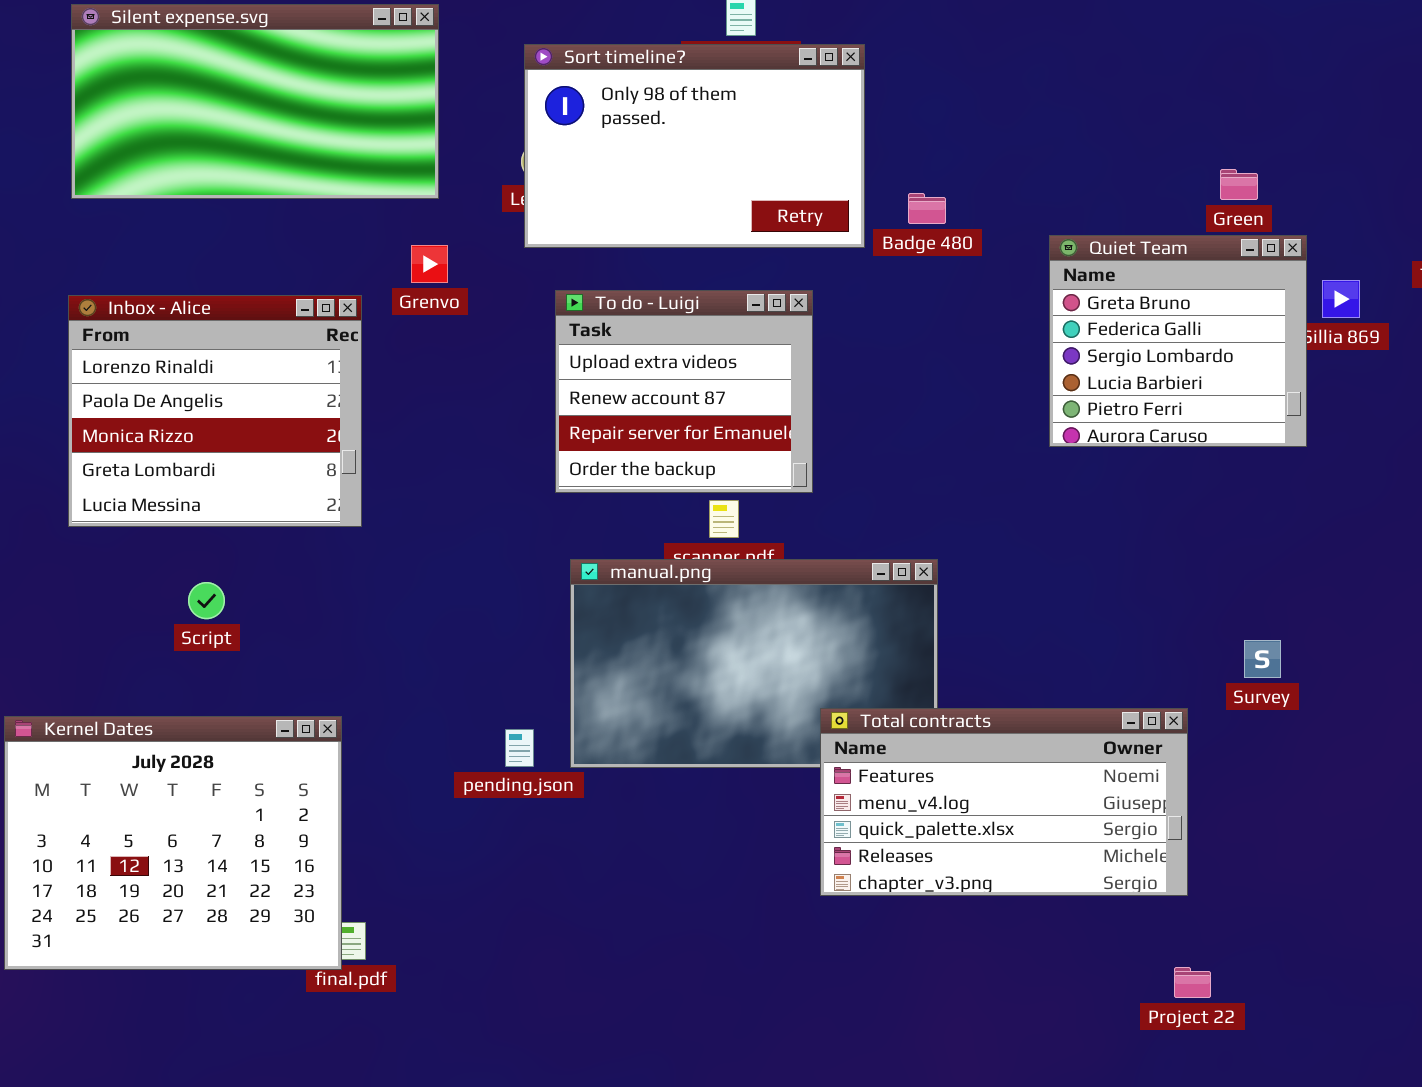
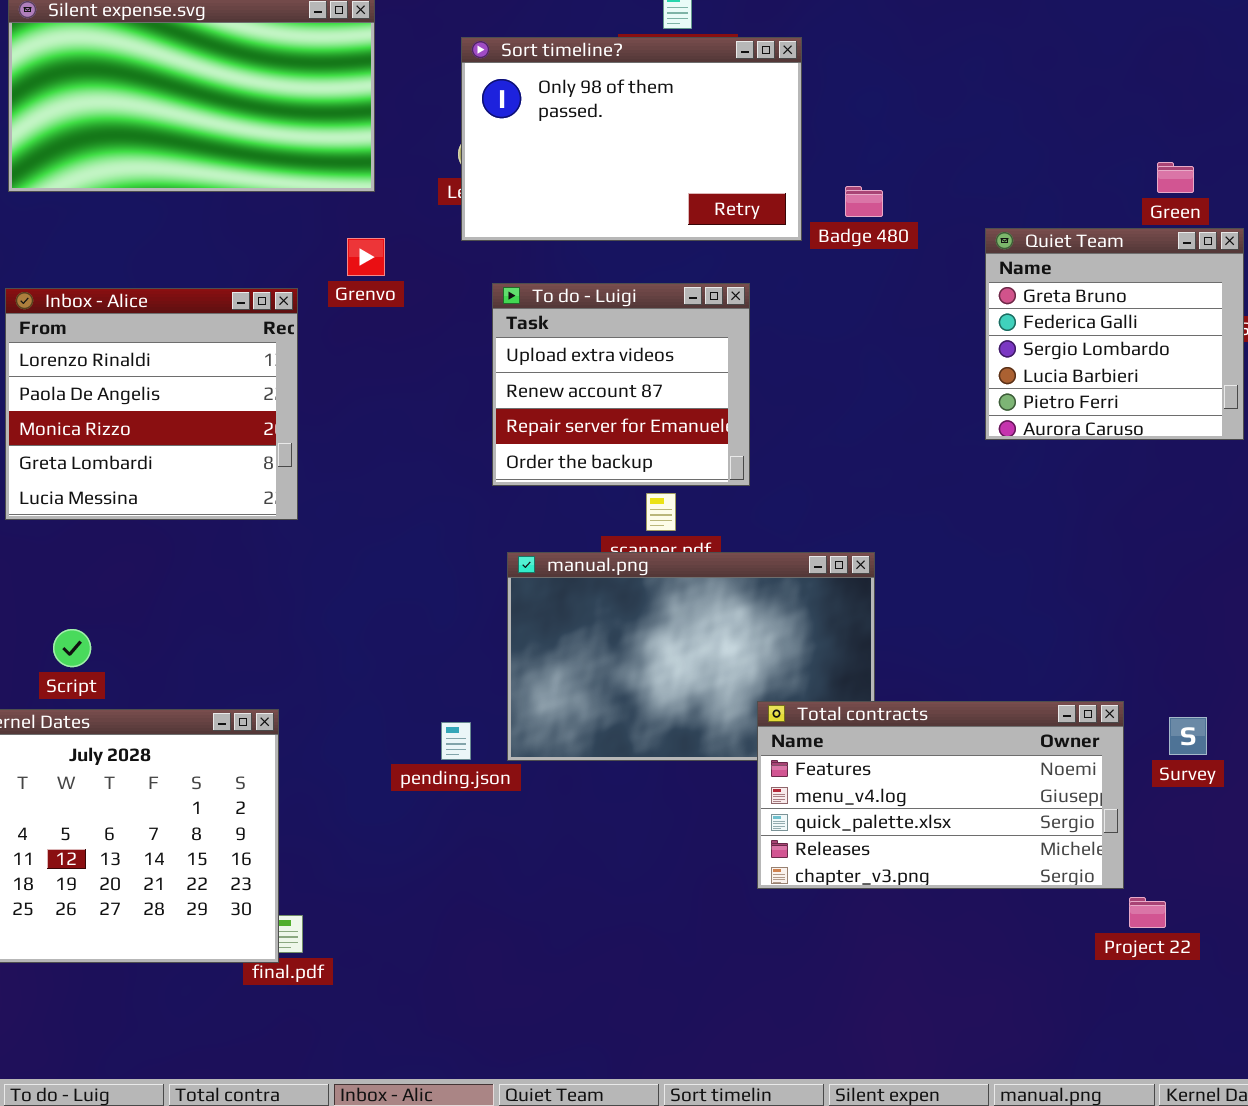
Script: [188,582,225,619] -> [53,629,91,667], moved
Survey: [1244,640,1281,678] -> [1169,717,1207,755], moved
Project 22: [1174,967,1211,998] -> [1129,897,1166,928], moved

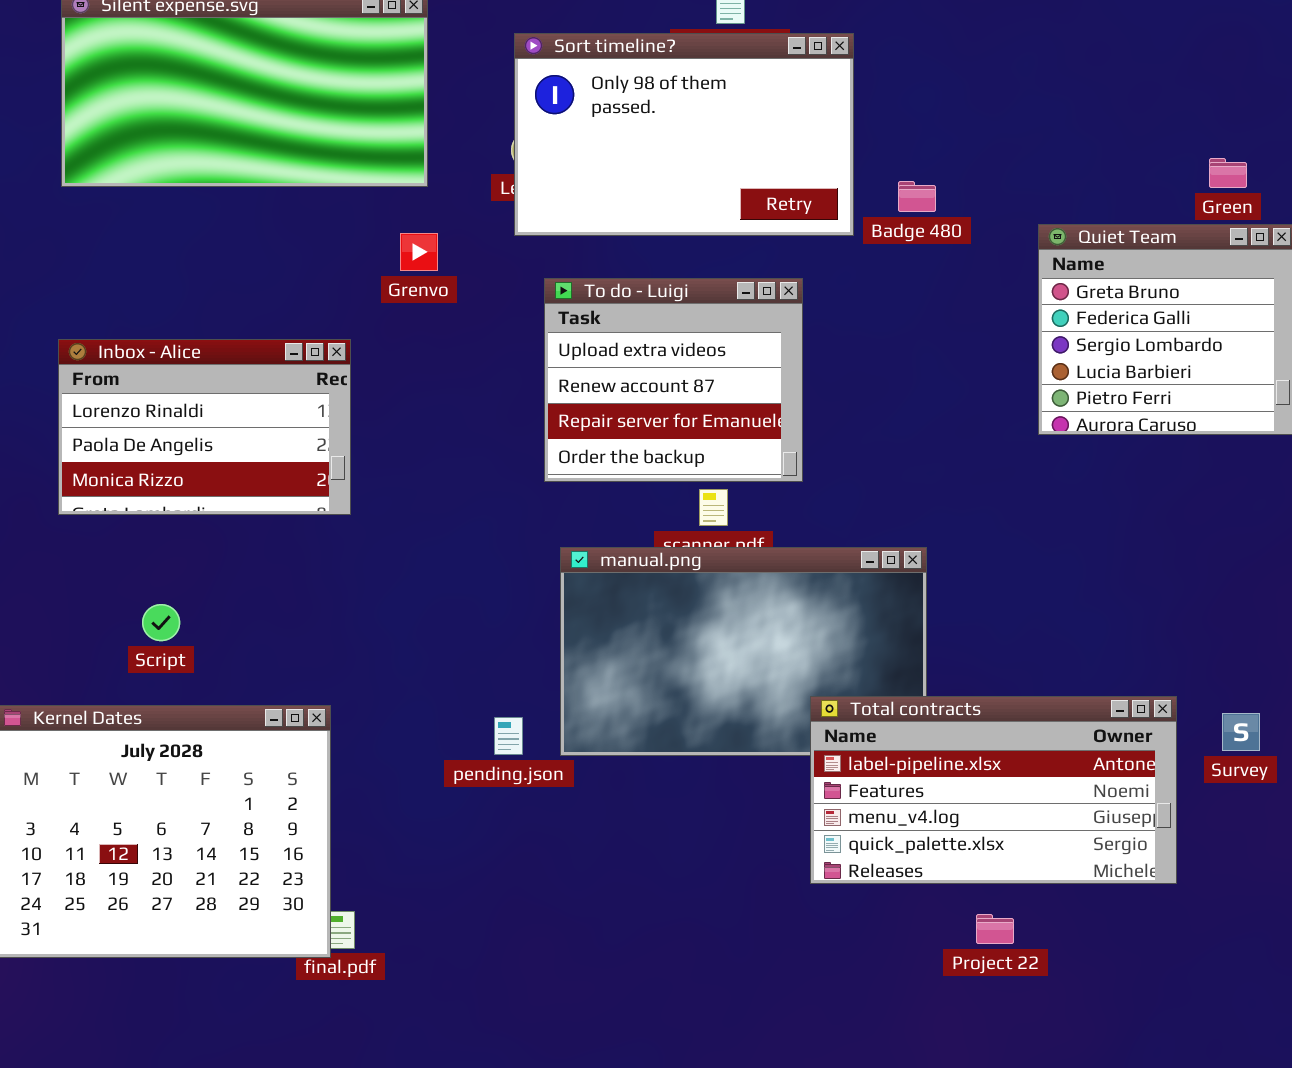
Inbox - Alice: [5,288,298,520] -> [58,339,351,515], resized
Script: [53,629,91,667] -> [142,604,180,641], moved
Total contracts: [757,701,1124,889] -> [810,696,1177,884], scrolled up 1 row
Project 22: [1129,897,1166,928] -> [976,914,1014,944], moved

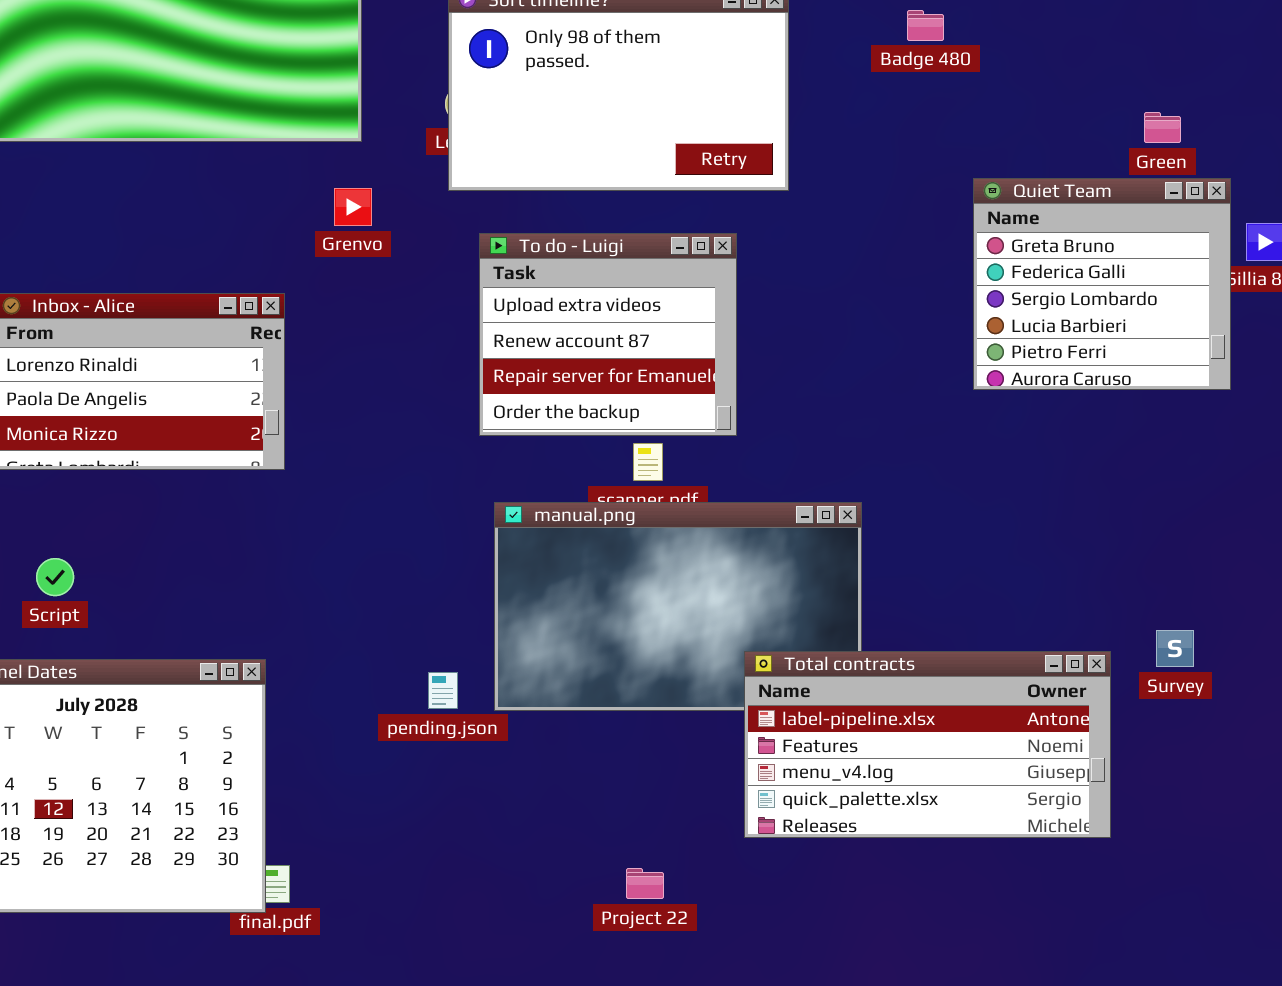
Badge 480: [898,181,936,212] -> [907,10,944,41], moved
Script: [142,604,180,641] -> [36,558,74,596], moved
Survey: [1222,713,1260,751] -> [1156,630,1194,667], moved
Project 22: [976,914,1014,944] -> [626,868,664,899], moved

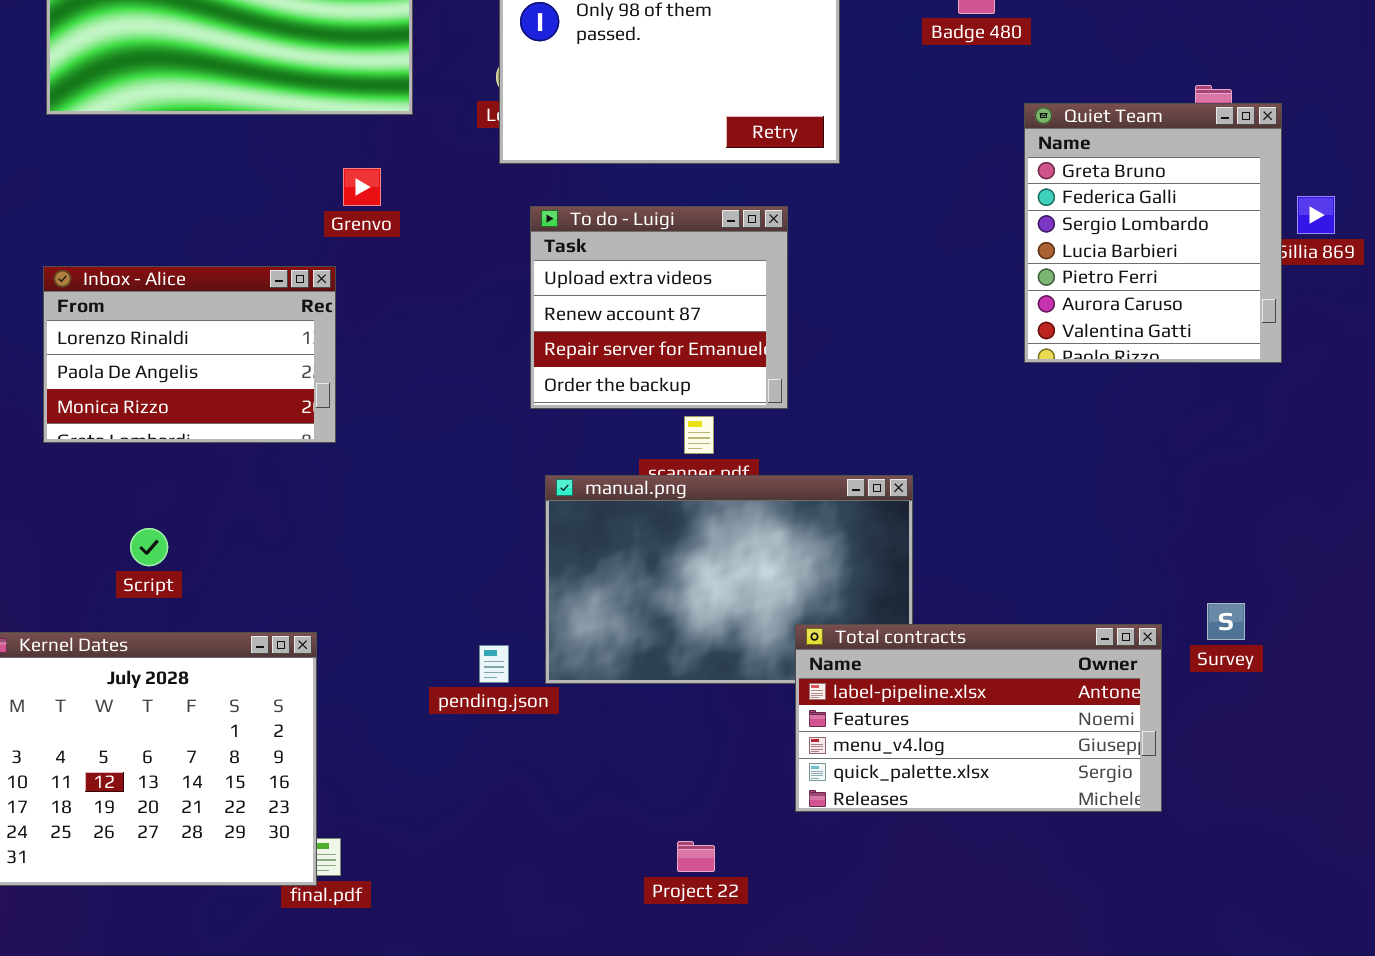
Quiet Team: [973,178,1231,390] -> [1024,103,1282,363], resized
Grenvo: [334,188,372,226] -> [343,168,381,206], moved
Script: [36,558,74,596] -> [130,528,168,566], moved

